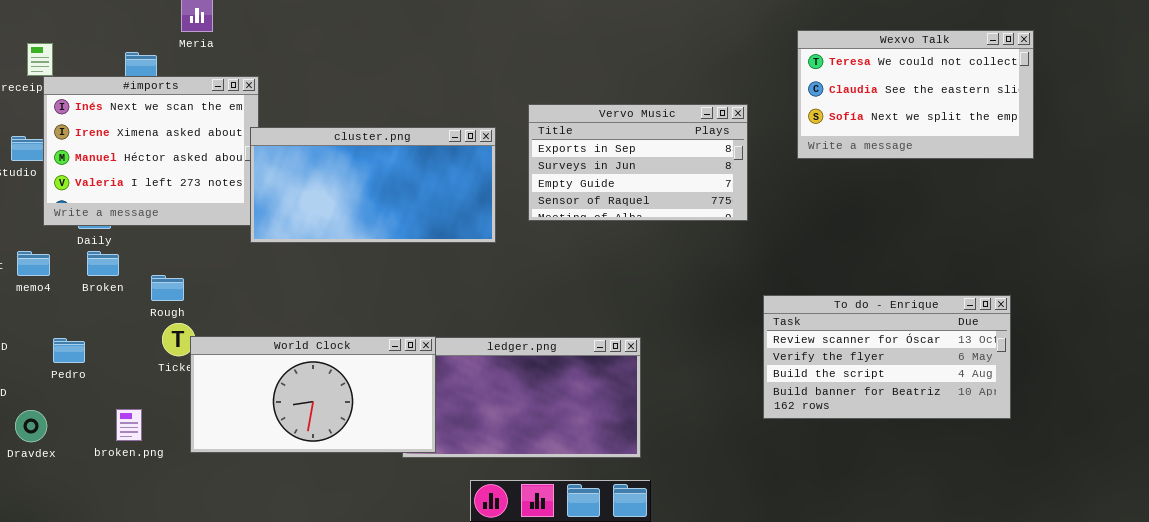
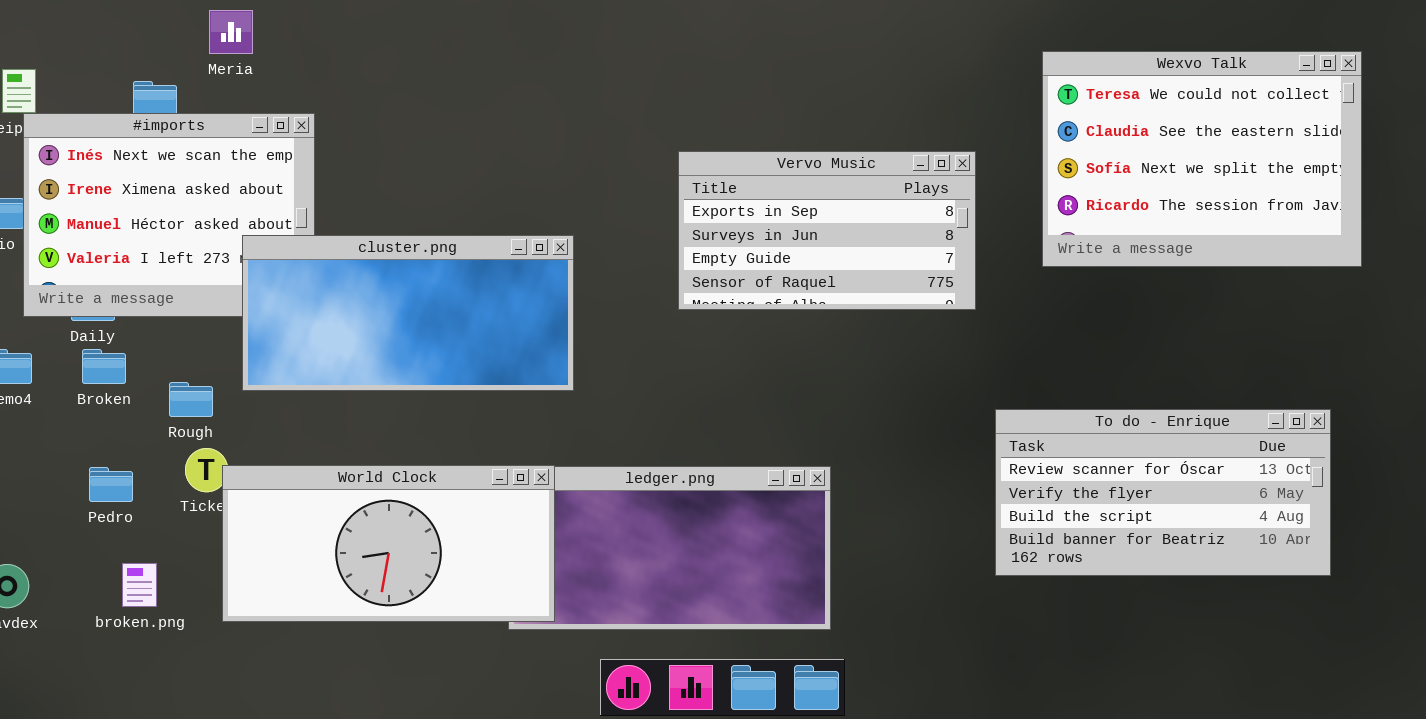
Wexvo Talk: [797,30,1034,159] -> [1042,51,1362,267], resized
cluster.png: [250,127,496,243] -> [242,235,574,391], moved
Pedro: [53,338,85,363] -> [89,467,133,502], moved

